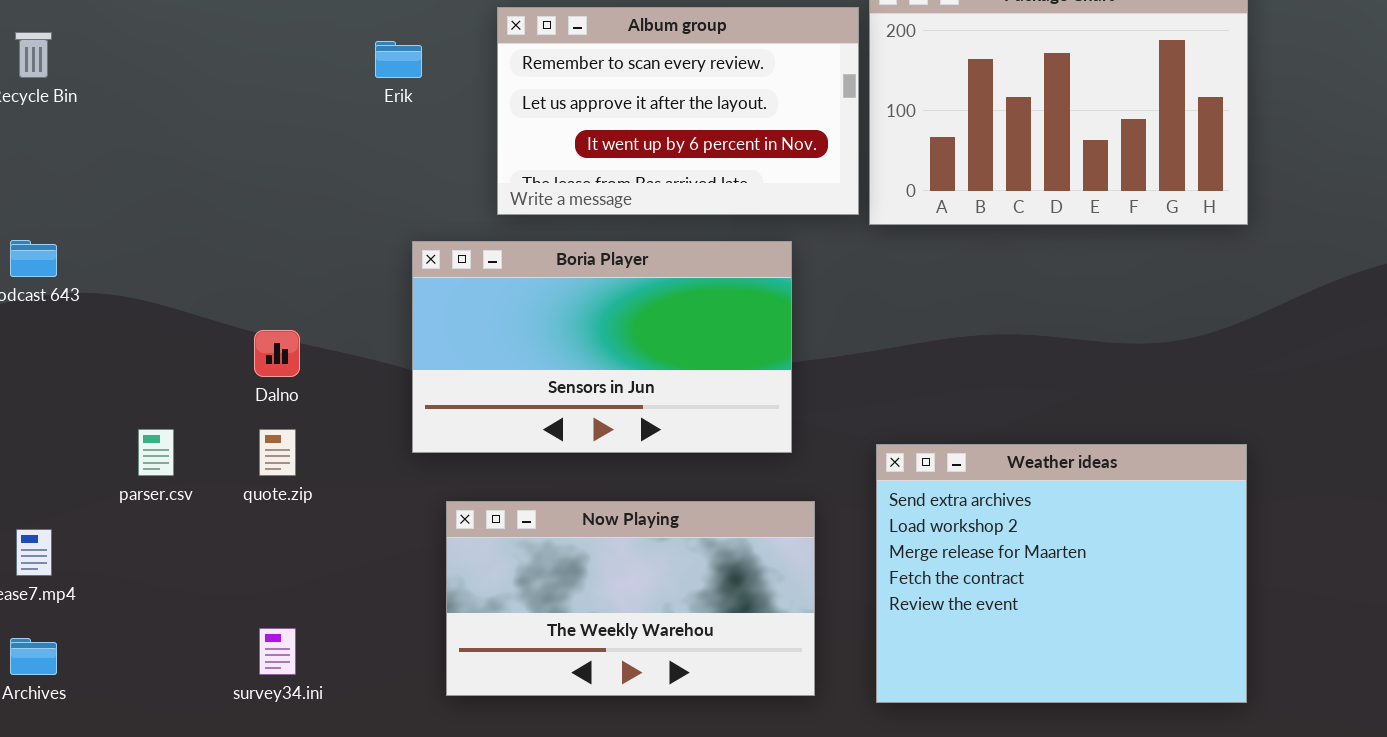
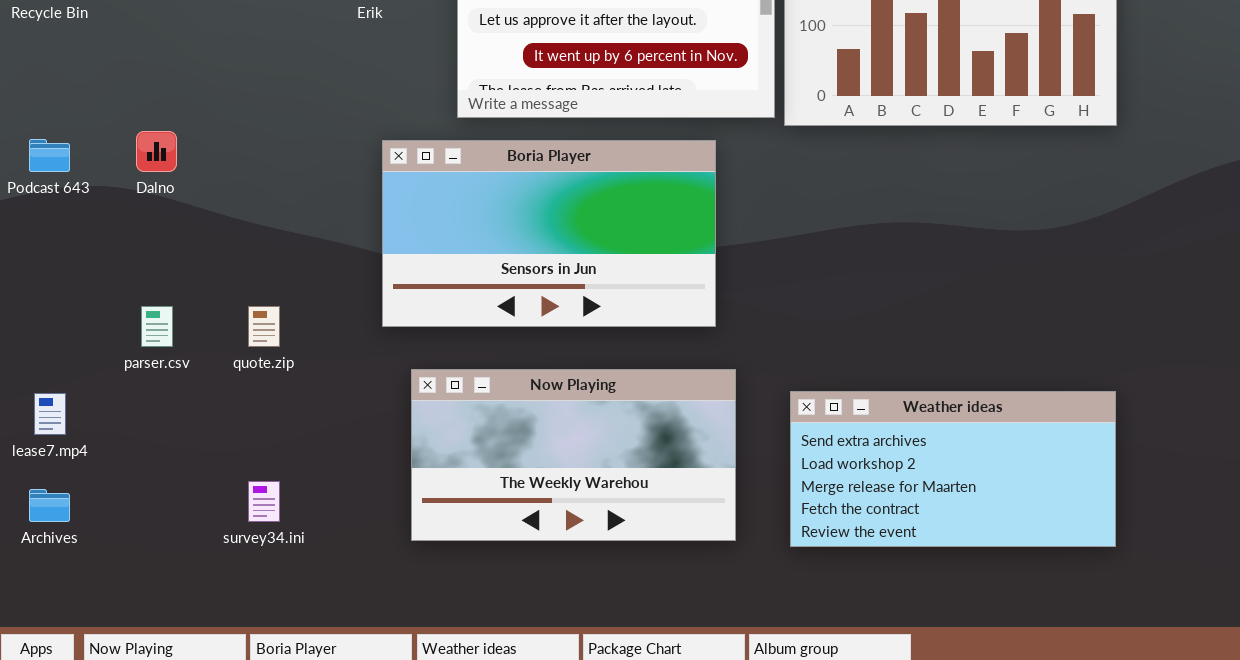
Dalno: [254,330,300,377] -> [136,131,177,172], moved
Weather ideas: [876,444,1247,703] -> [790,391,1116,547], resized

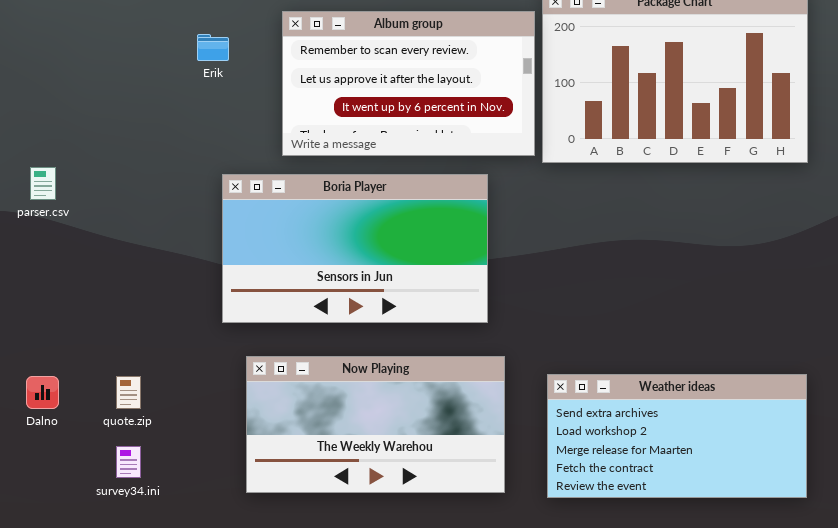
Dalno: [136,131,177,172] -> [26,376,59,409], moved
parser.csv: [141,306,173,347] -> [30,167,56,200], moved
quote.zip: [248,306,280,347] -> [116,376,141,409], moved

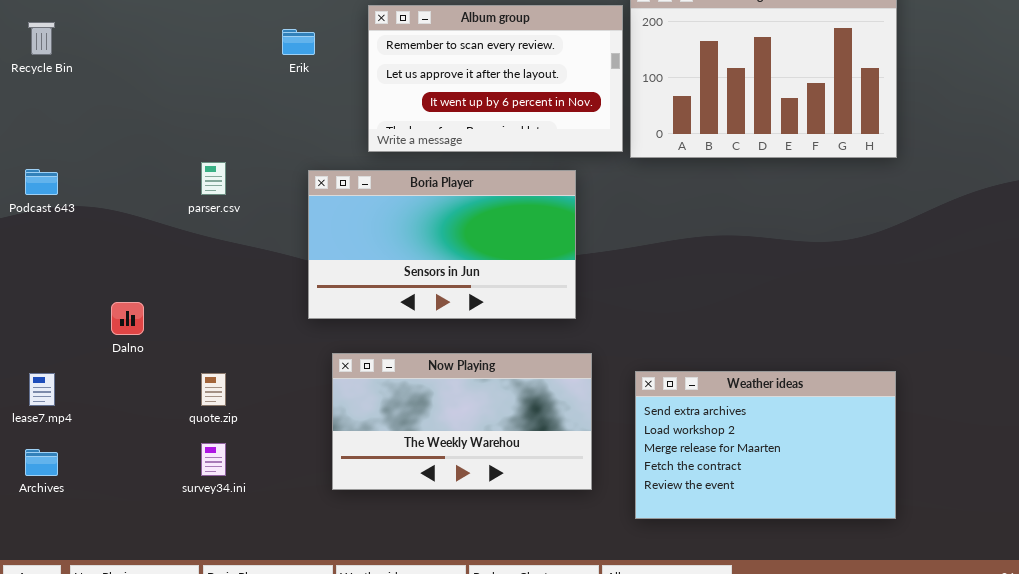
parser.csv: [30,167,56,200] -> [201,162,226,195], moved
Weather ideas: [547,374,807,498] -> [635,371,896,519], resized
Dalno: [26,376,59,409] -> [111,302,144,335], moved

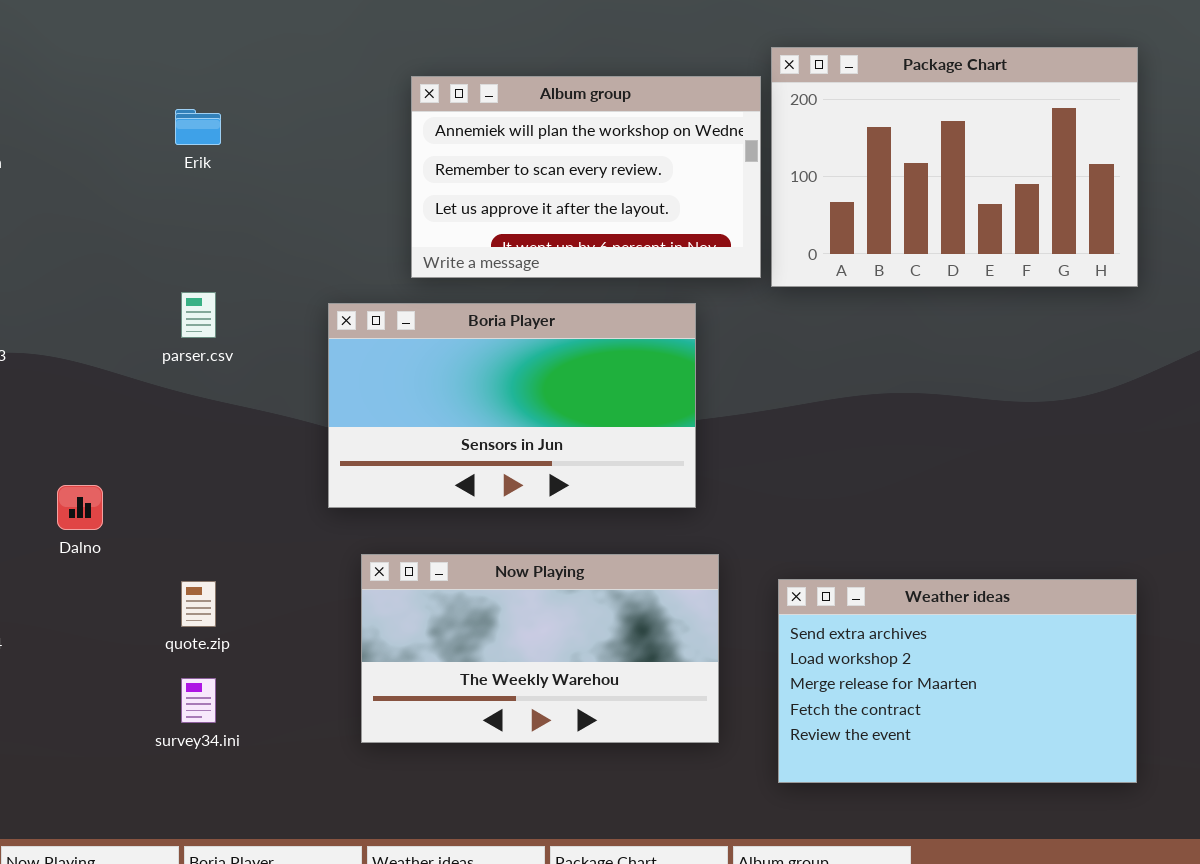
Album group: [368,5,623,152] -> [411,76,761,278], scrolled up 1 row
Erik: [282,29,315,55] -> [175,109,221,145], moved

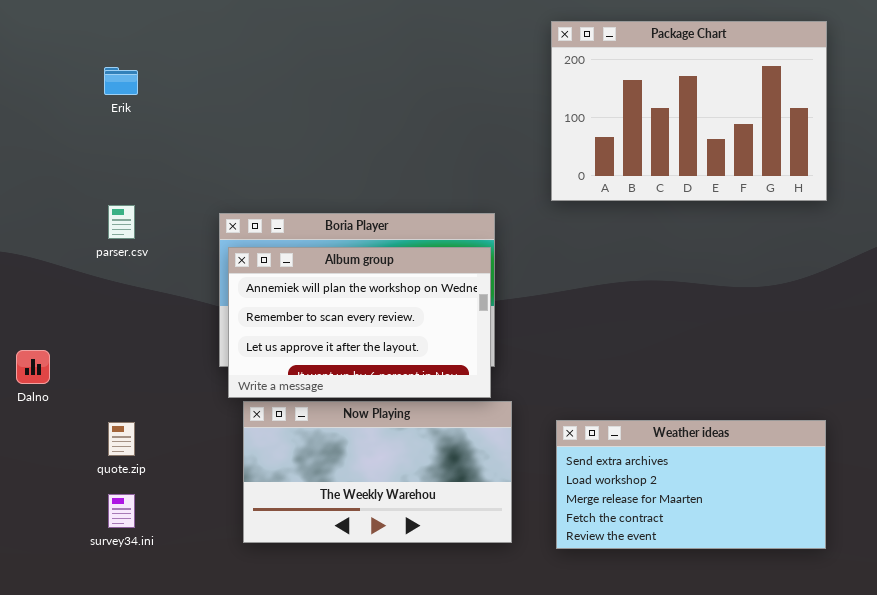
Album group: [411,76,761,278] -> [228,247,491,398], moved
Weather ideas: [778,579,1137,783] -> [556,420,826,549], resized

